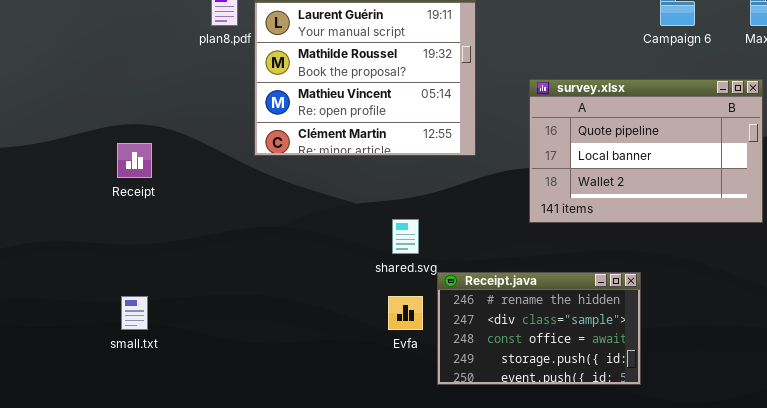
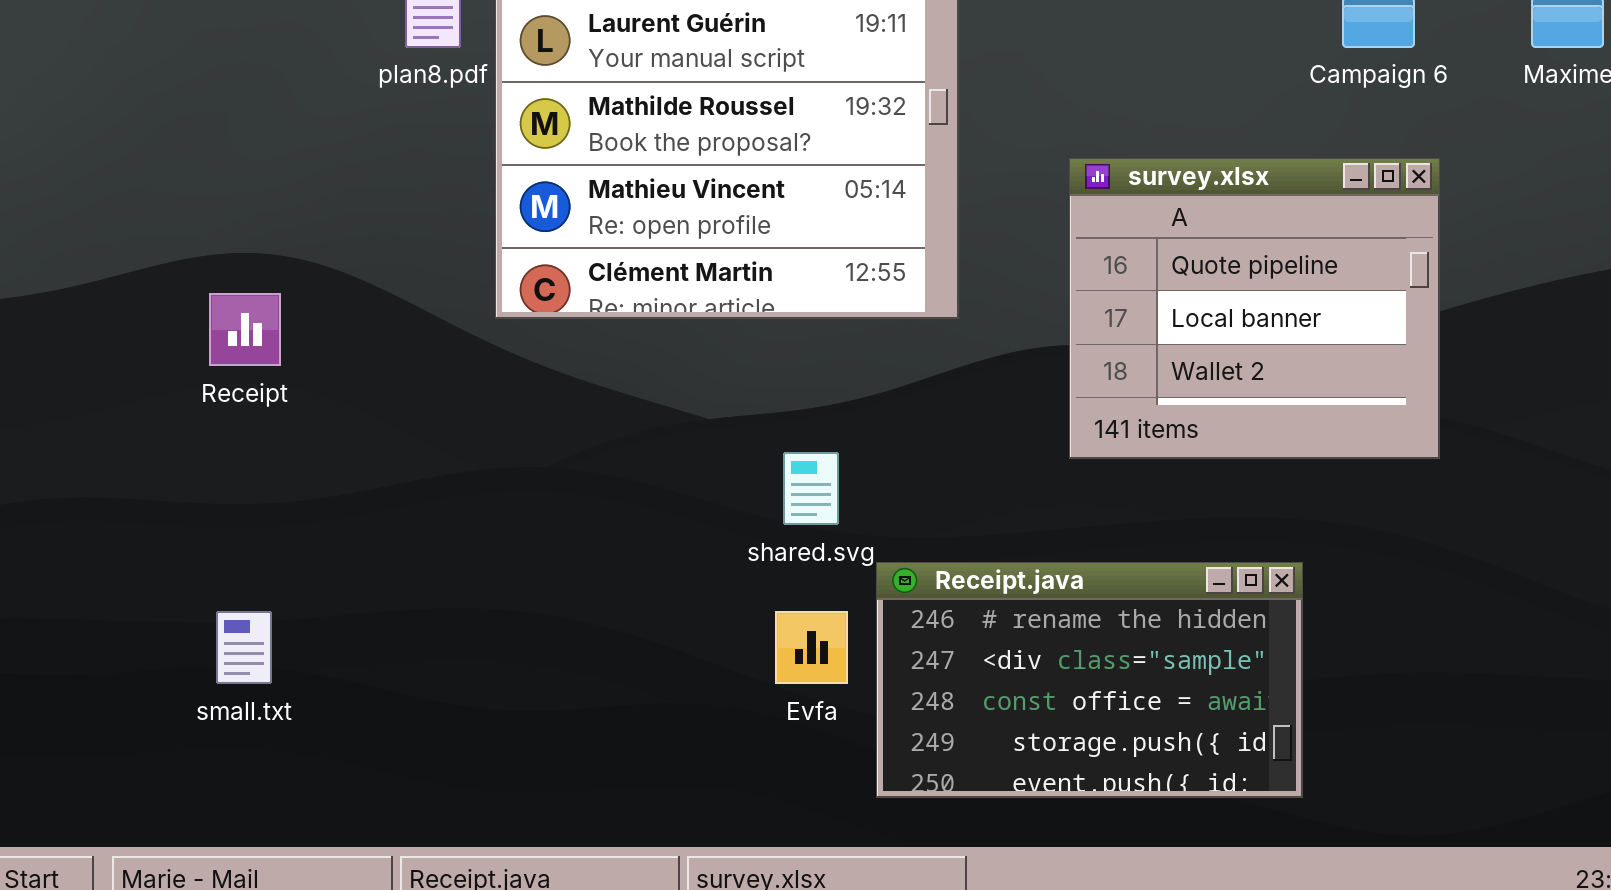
survey.xlsx: [529,79,763,223] -> [1069,158,1440,459], resized

